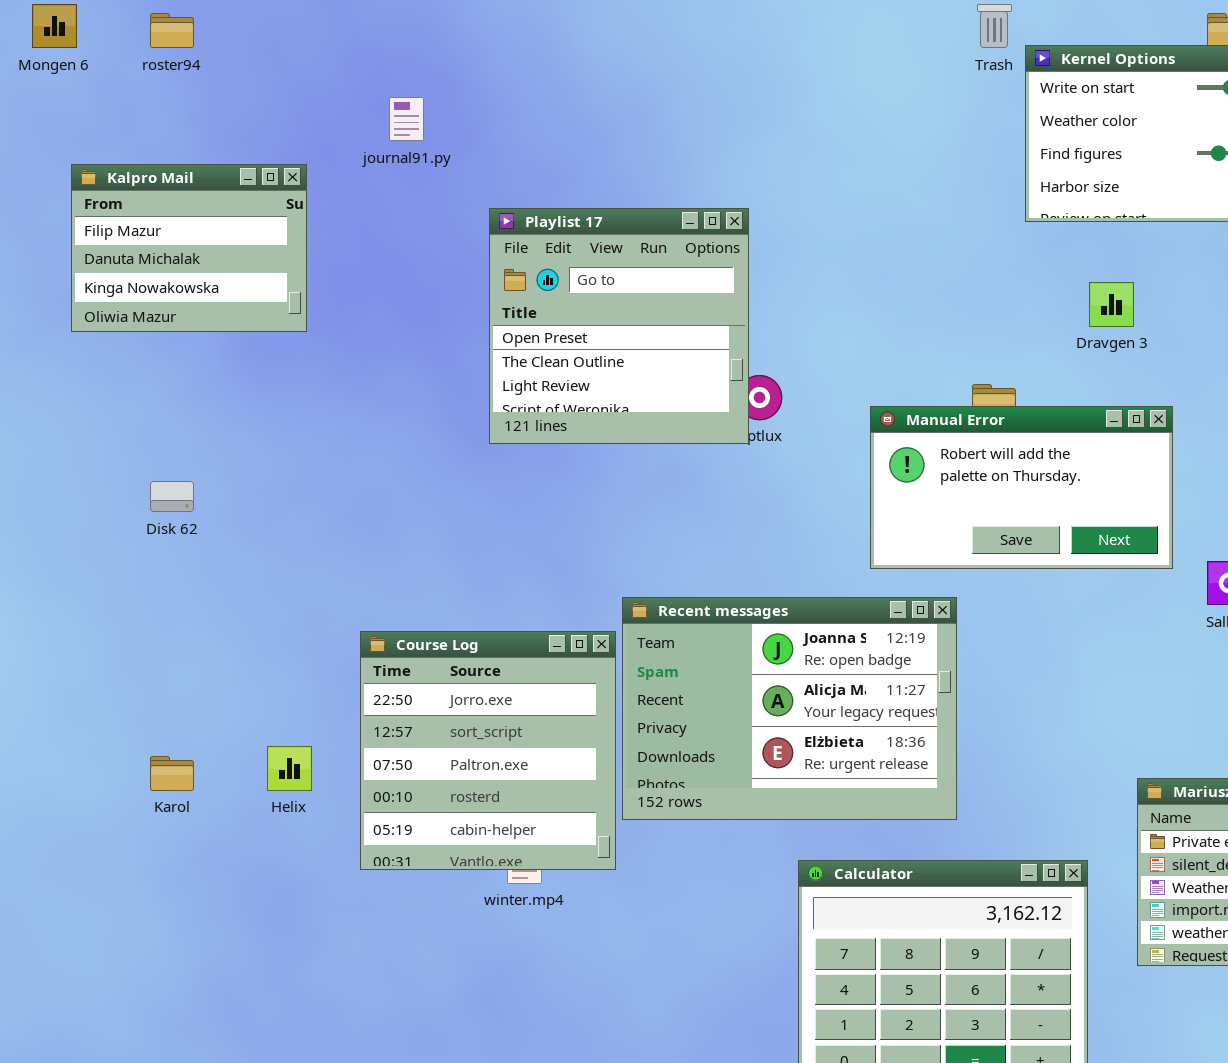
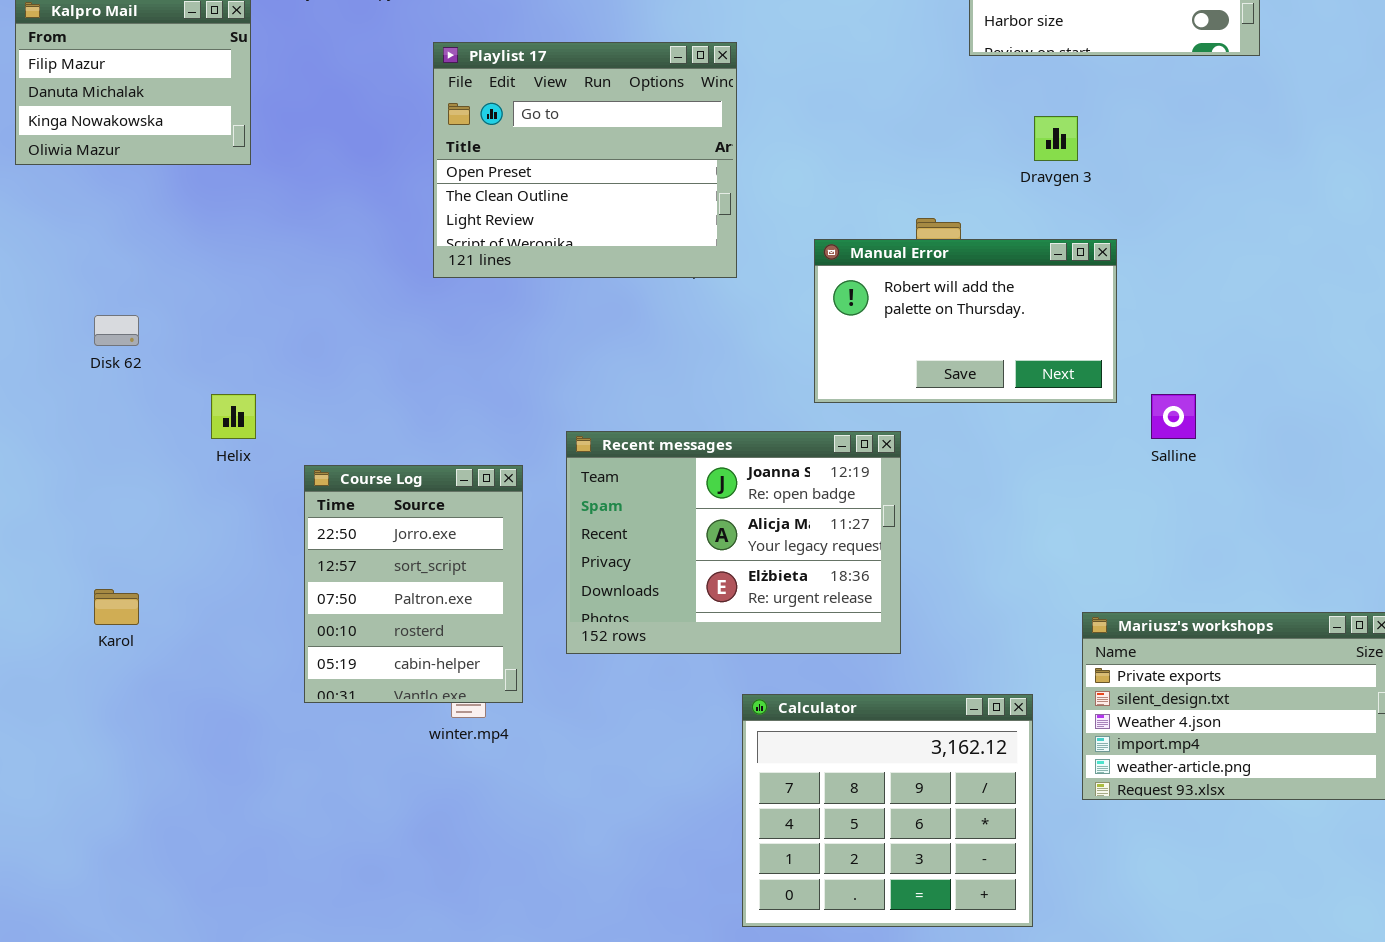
Playlist 17: [489,208,749,444] -> [433,42,737,278], resized
Course Log: [360,631,616,870] -> [304,465,523,703], resized
Helix: [267,746,312,791] -> [211,394,256,439], moved

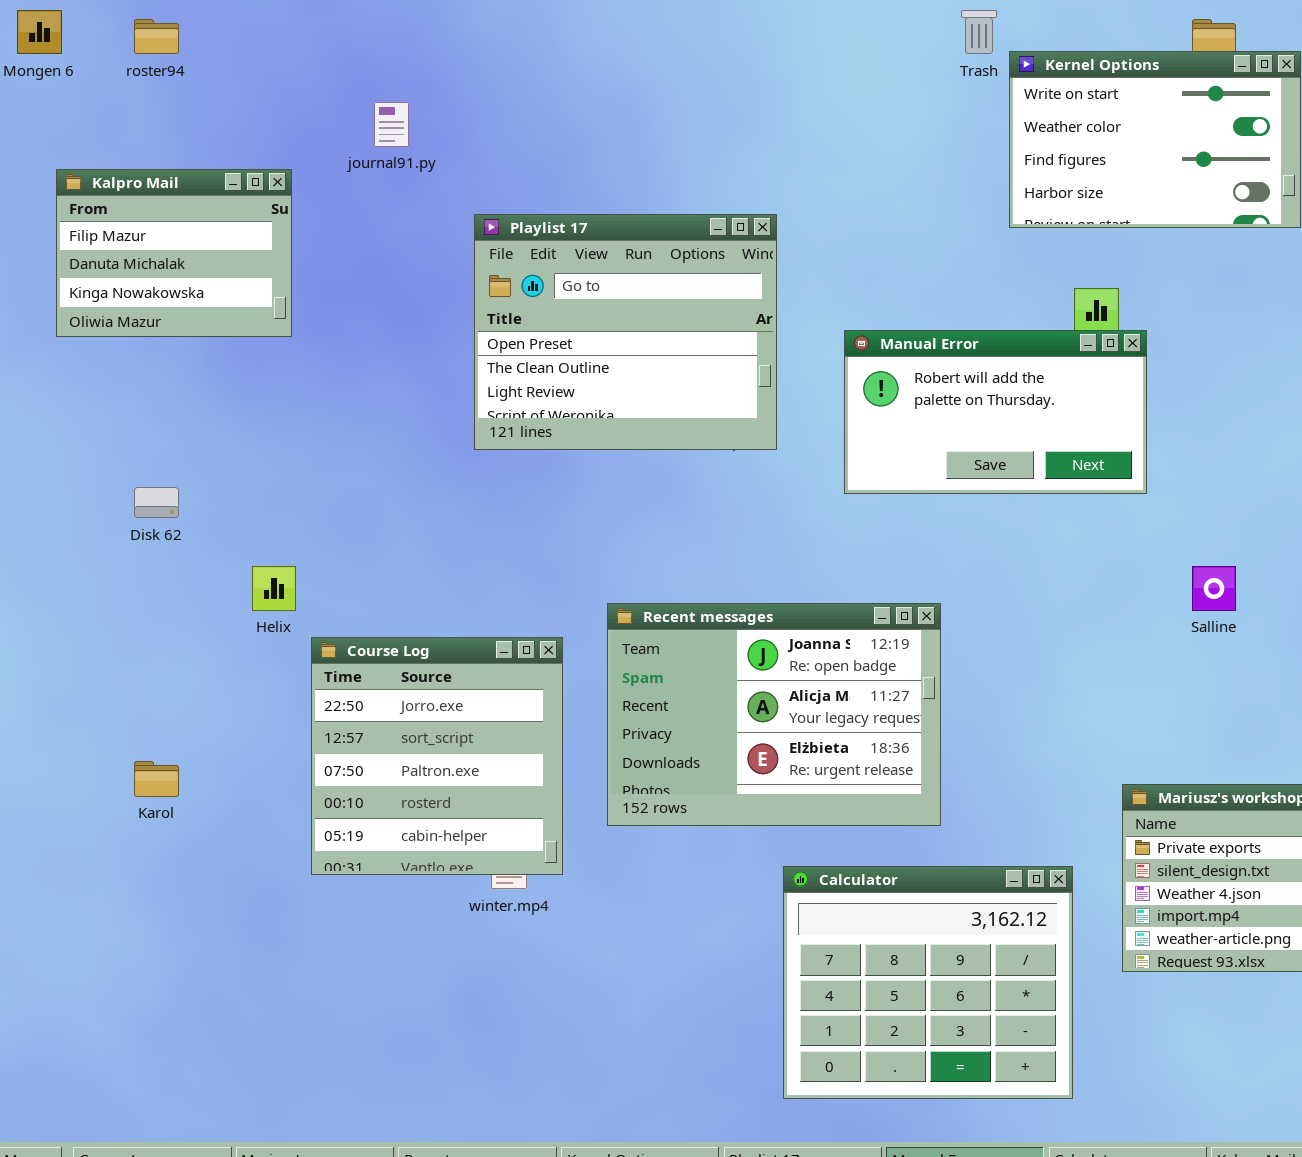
Manual Error: [814,239,1117,403] -> [844,330,1147,494], moved
Course Log: [304,465,523,703] -> [311,637,563,875], resized

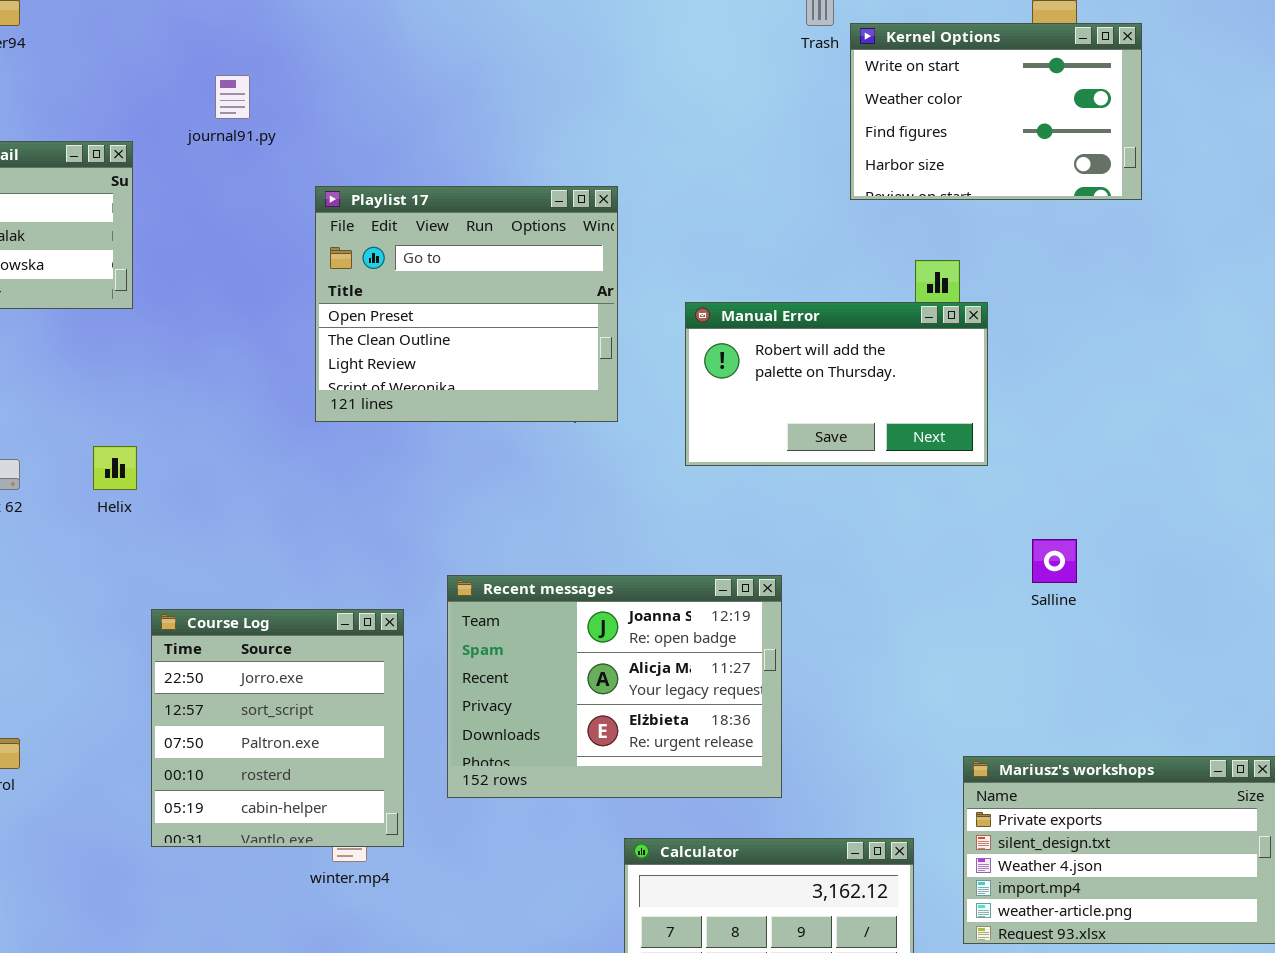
Helix: [252,566,296,611] -> [93,446,137,490], moved

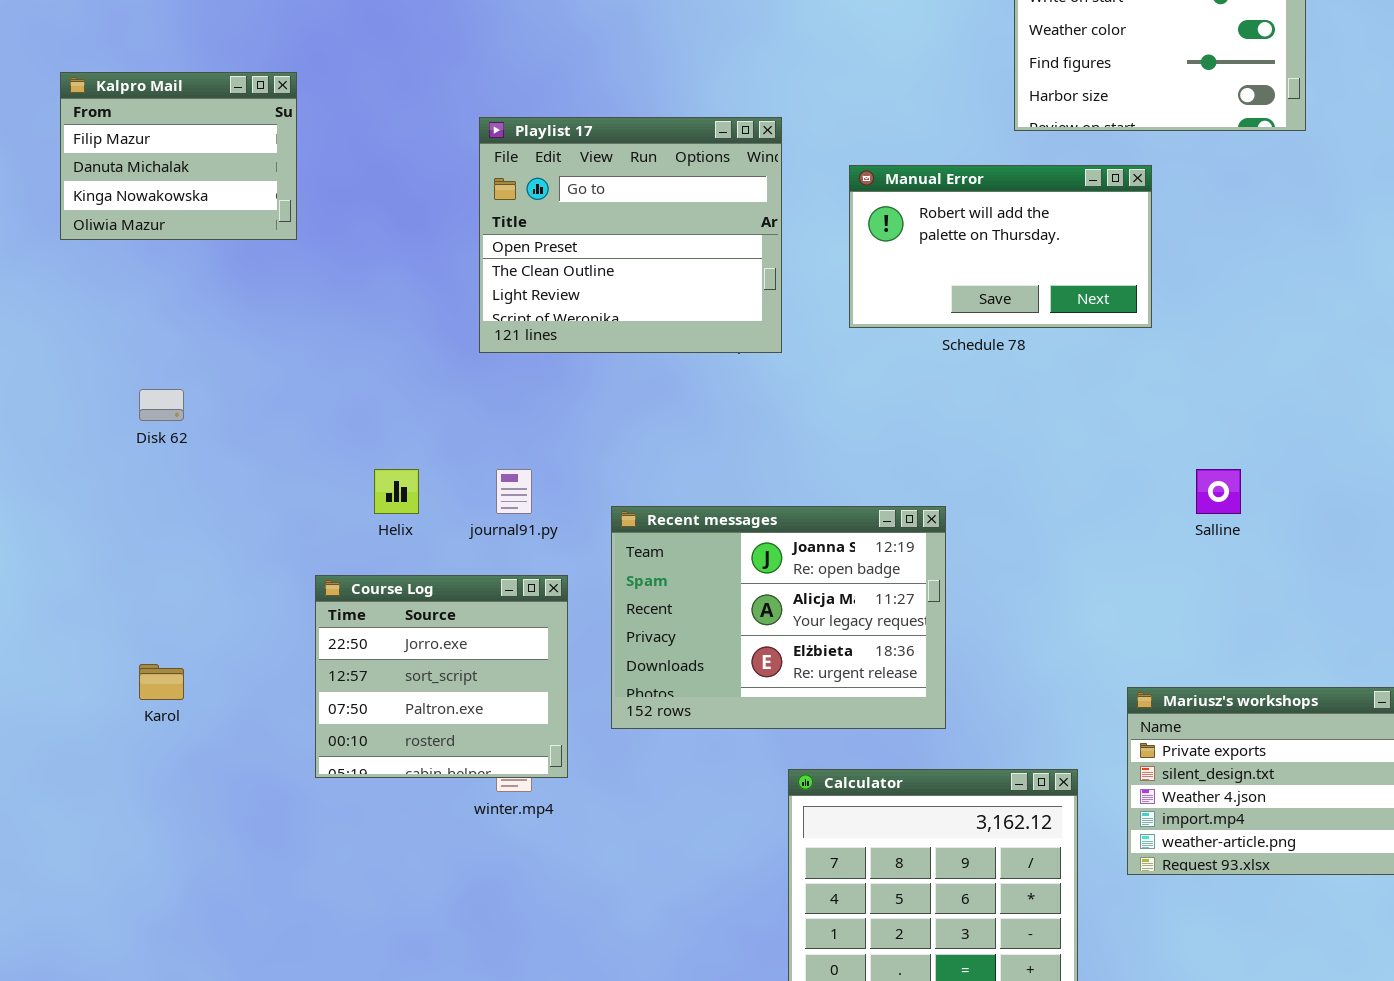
journal91.py: [215,75,250,119] -> [496,469,532,514], moved
Manual Error: [685,302,988,466] -> [849,165,1152,328], moved
Helix: [93,446,137,490] -> [374,469,419,514], moved
Course Log: [151,609,404,847] -> [315,575,568,778], resized

